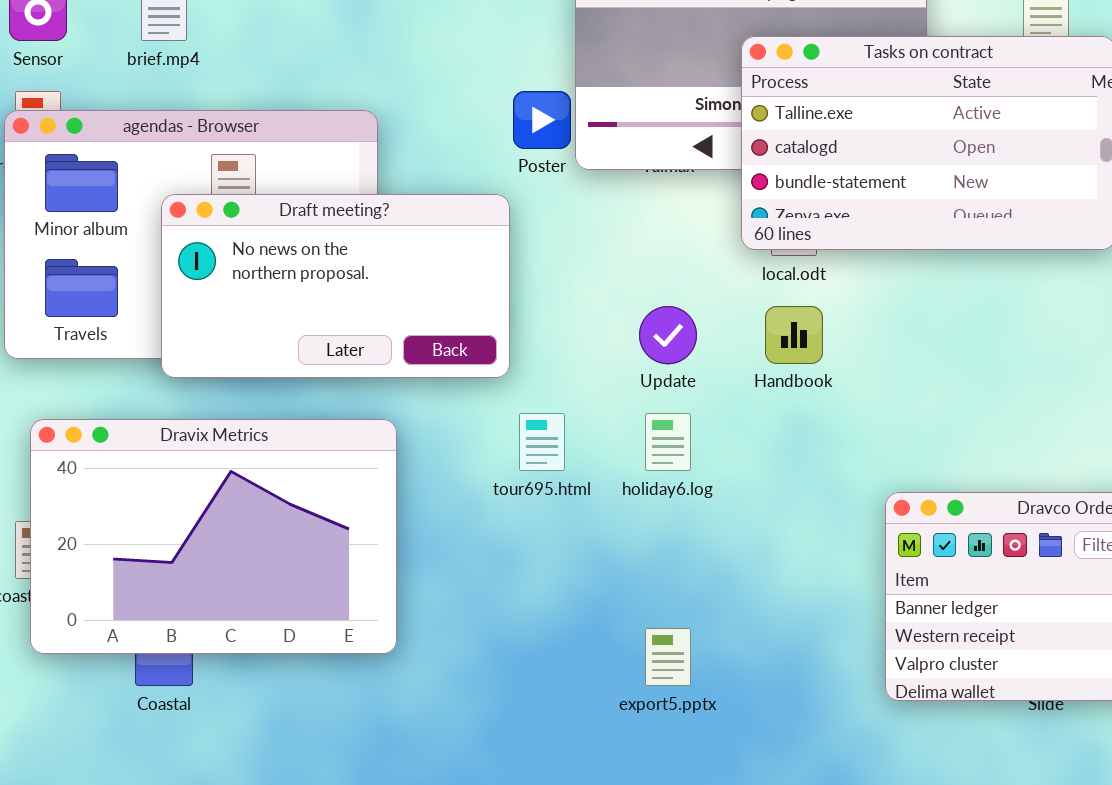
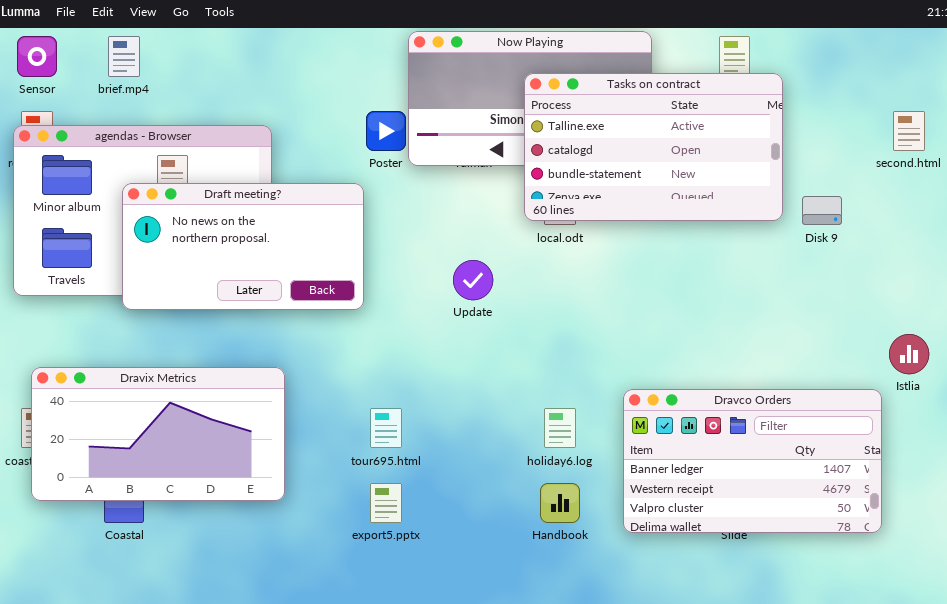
Handbook: [765,306,823,364] -> [540,483,580,523], moved
tour695.html: [519,413,565,471] -> [370,408,402,448], moved
holiday6.log: [645,413,691,471] -> [544,408,576,448], moved
Dravix Metrics: [30,419,397,654] -> [31,367,285,501], resized
export5.pptx: [645,628,691,686] -> [370,483,402,523], moved

